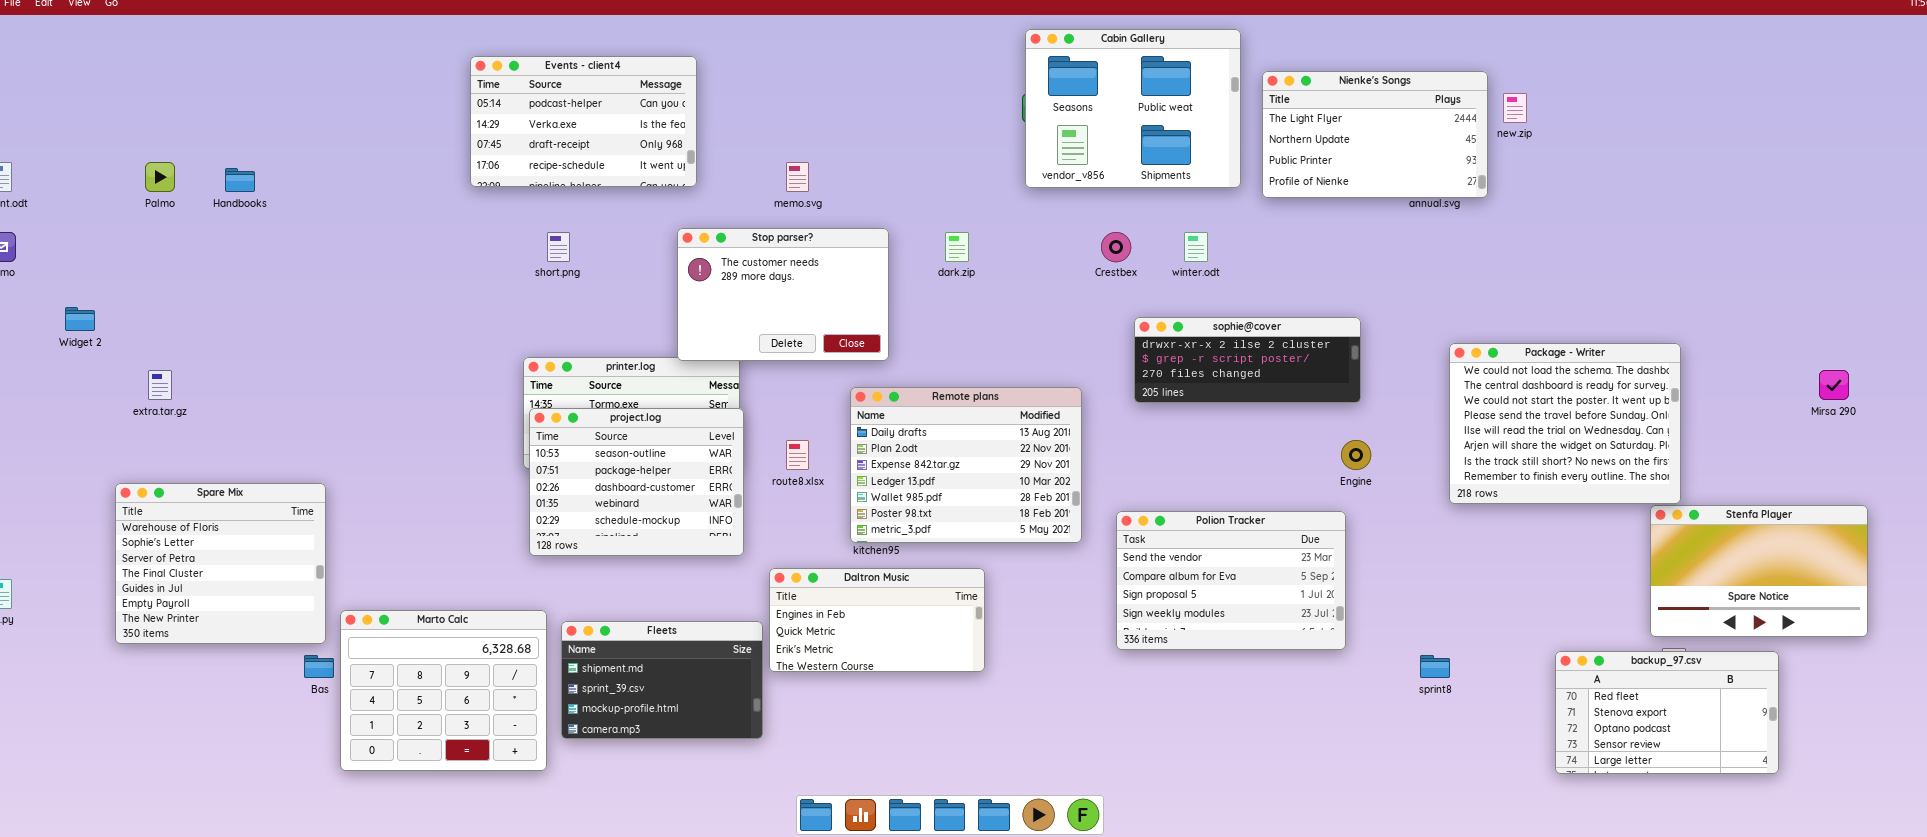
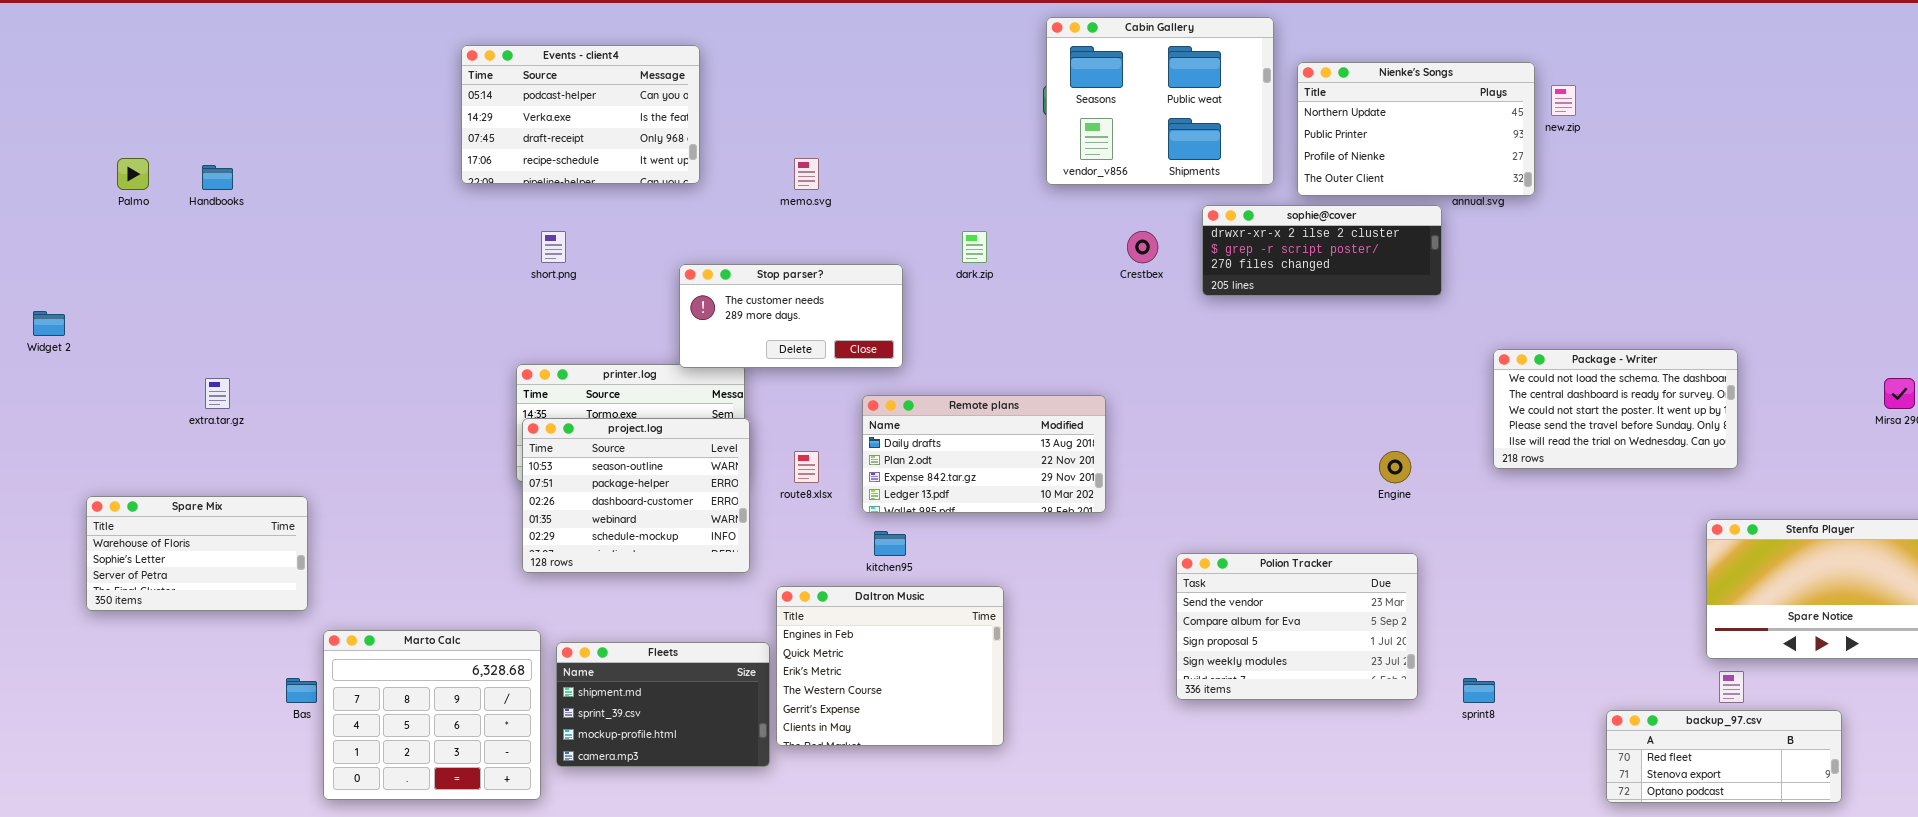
Nienke's Songs: [1262,71,1488,198] -> [1297,62,1535,196], scrolled down 1 row
Stop parser?: [677,228,889,361] -> [679,264,903,368], resized
sophie@cover: [1134,317,1361,403] -> [1202,205,1442,296], moved
Package - Writer: [1449,343,1681,504] -> [1493,349,1738,469], resized
extra.tar.gz: [148,370,172,400] -> [205,378,230,409], moved
Remote plans: [850,387,1082,543] -> [862,395,1106,513], resized
Spare Mix: [115,483,326,644] -> [86,496,308,611], resized
Polion Tracker: [1116,511,1346,650] -> [1176,553,1418,700], moved
Daltron Music: [769,568,985,672] -> [776,586,1004,746], resized
backup_97.csv: [1555,651,1779,774] -> [1606,710,1842,803], resized

